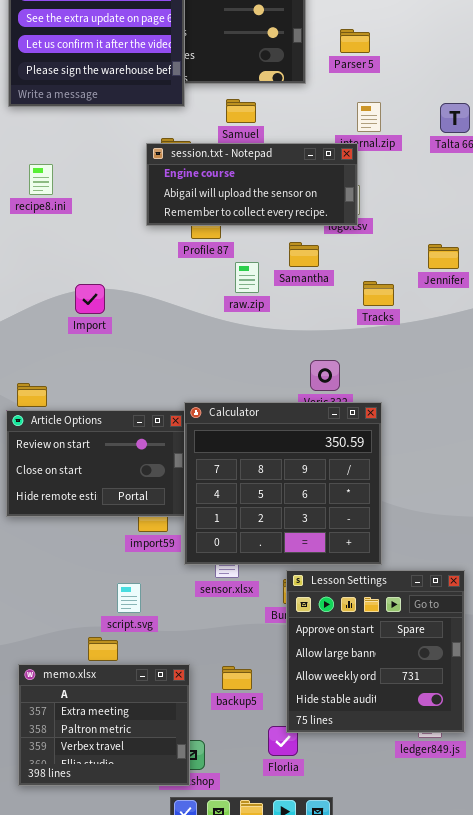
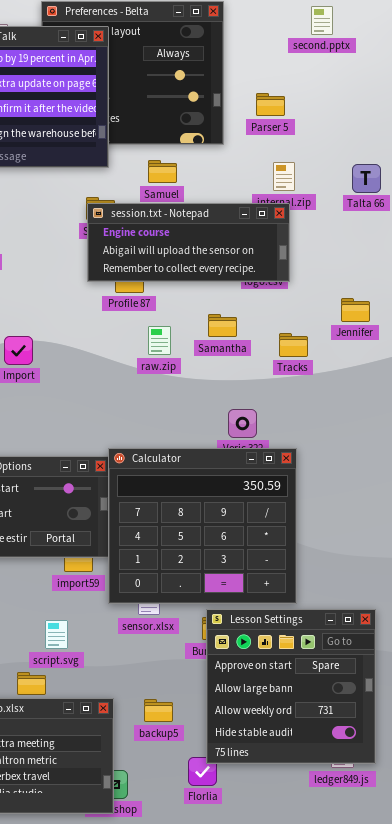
session.txt - Notepad: [146,143,358,226] -> [87,203,290,282], moved
Samantha: [289,242,319,267] -> [208,314,237,337], moved
raw.zip: [235,262,259,293] -> [148,326,171,355], moved

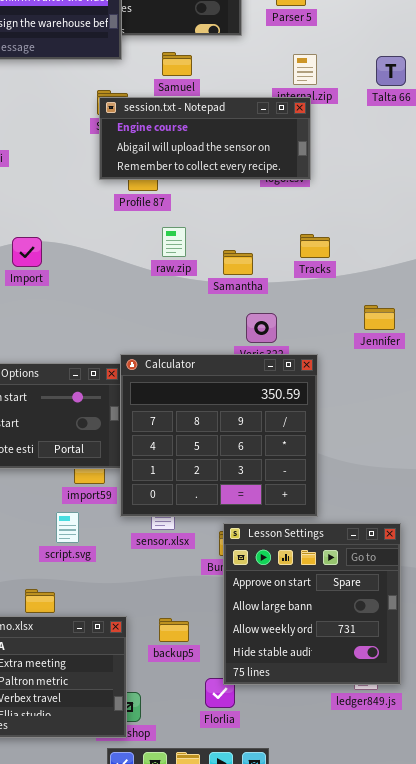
Jennifer: [341,298,370,322] -> [364,305,395,330], moved
Samantha: [208,314,237,337] -> [223,250,253,275], moved
script.svg: [45,620,68,649] -> [56,512,79,543], moved

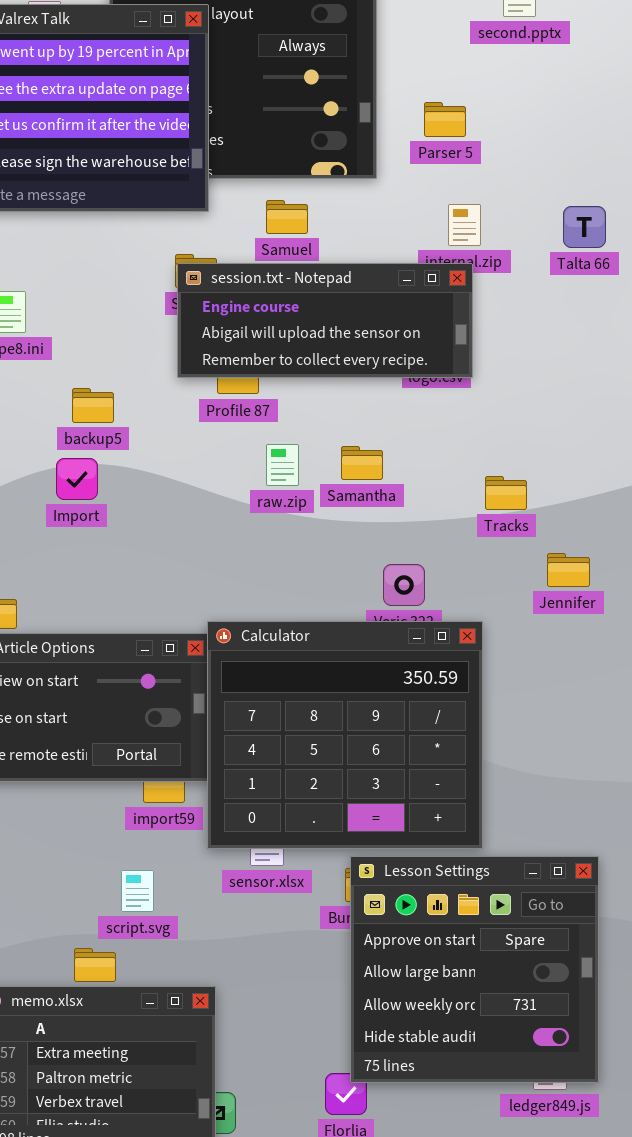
Tracks: [300,234,330,258] -> [485,476,527,510], moved
Samantha: [223,250,253,275] -> [341,446,383,480], moved
script.svg: [56,512,79,543] -> [121,870,154,912], moved
backup5: [159,618,189,642] -> [72,388,114,423], moved

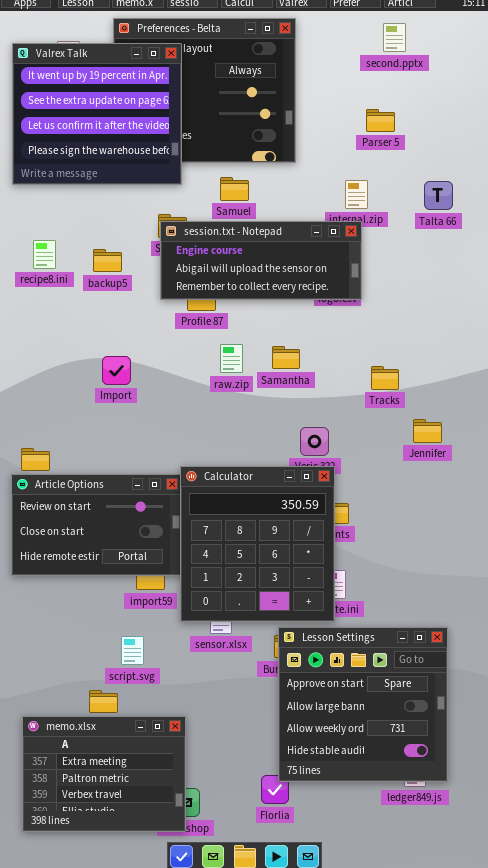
Parser 5: [424,102,466,137] -> [366,109,395,132], moved
backup5: [72,388,114,423] -> [93,249,122,272], moved
Import: [56,458,98,500] -> [102,356,131,385], moved
Calculator: [207,621,483,849] -> [180,466,335,622], resized

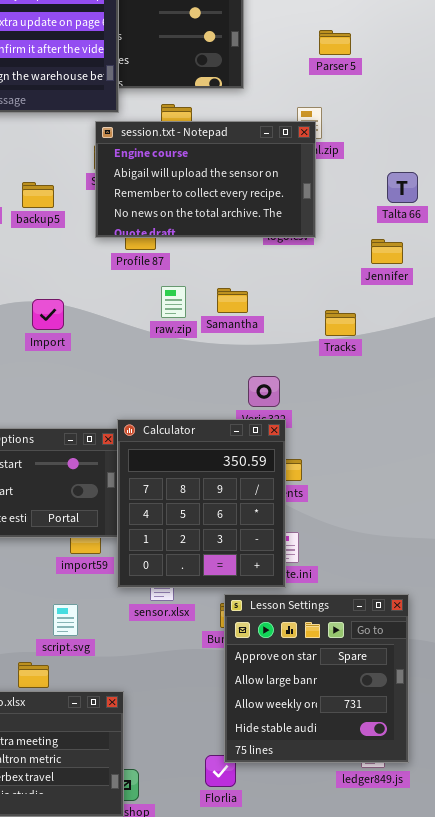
Talta 66: [424,181,453,210] -> [387,172,418,203], moved
session.txt - Notepad: [160,221,362,300] -> [95,121,316,238], resized
Jennifer: [413,419,442,443] -> [371,239,403,264], moved

